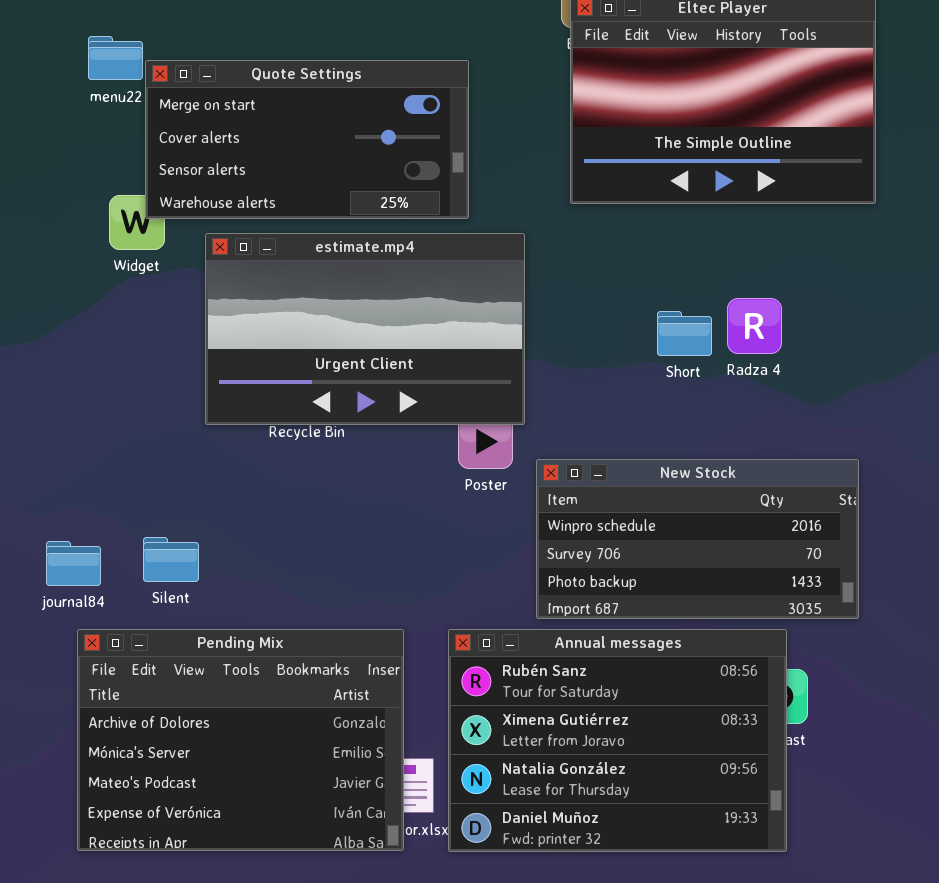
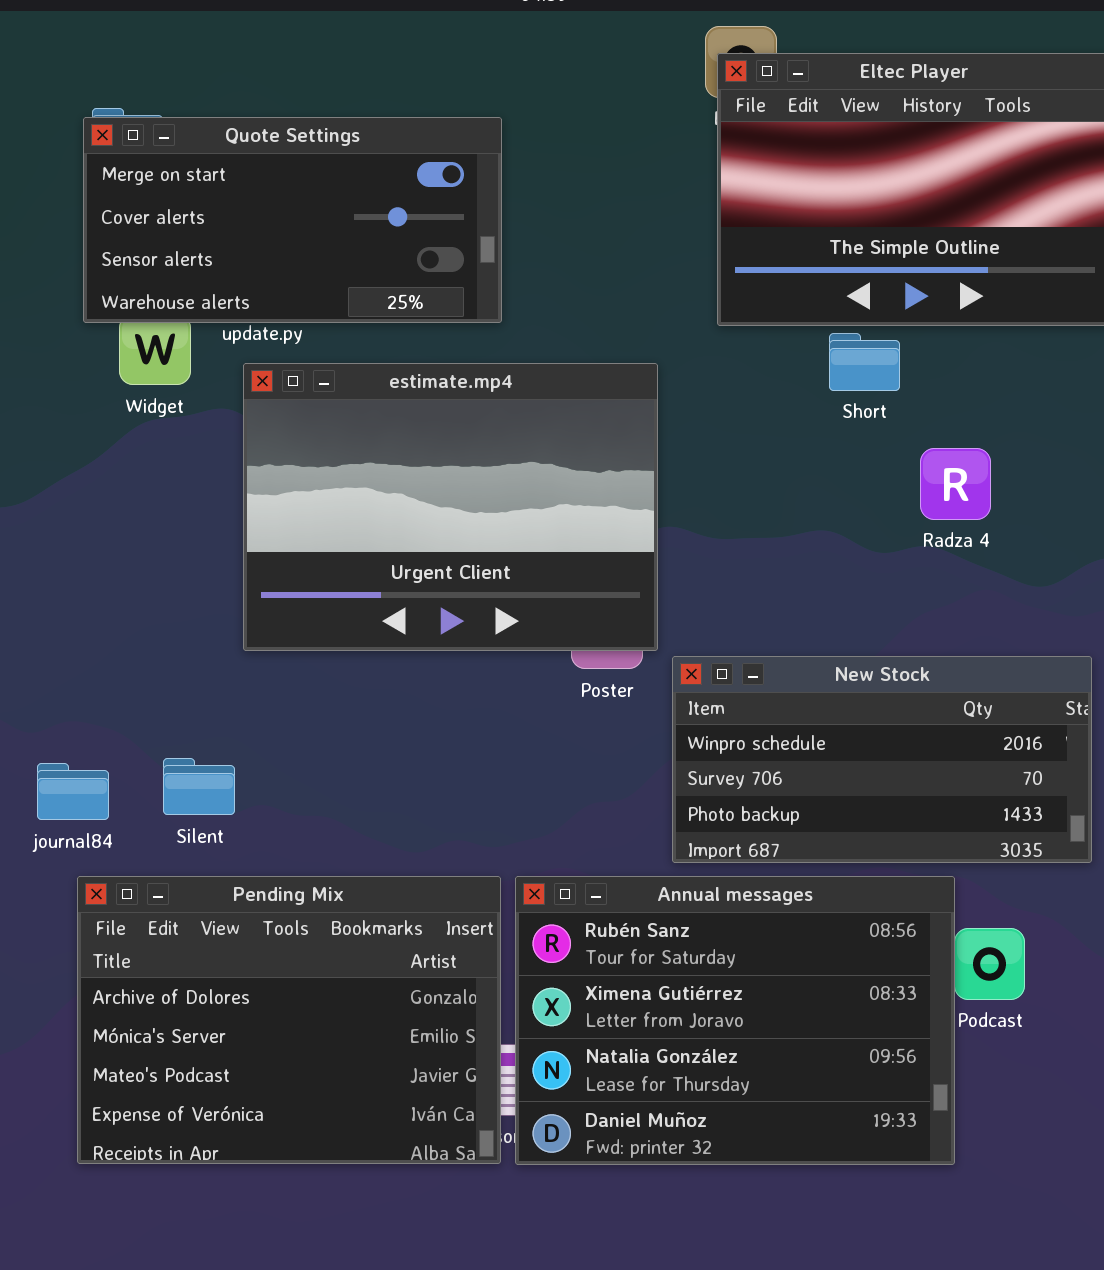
Quote Settings: [145,60,469,219] -> [83,117,502,323], moved
estimate.mp4: [205,233,525,425] -> [243,363,658,651], resized
Short: [657,311,712,356] -> [829,333,900,391], moved
Annual messages: [448,629,787,852] -> [515,876,955,1165], moved

